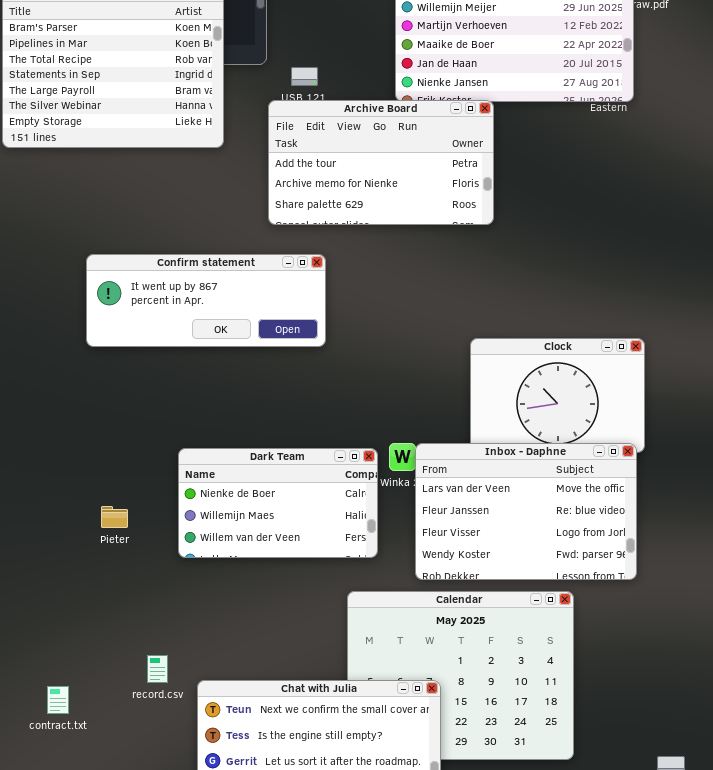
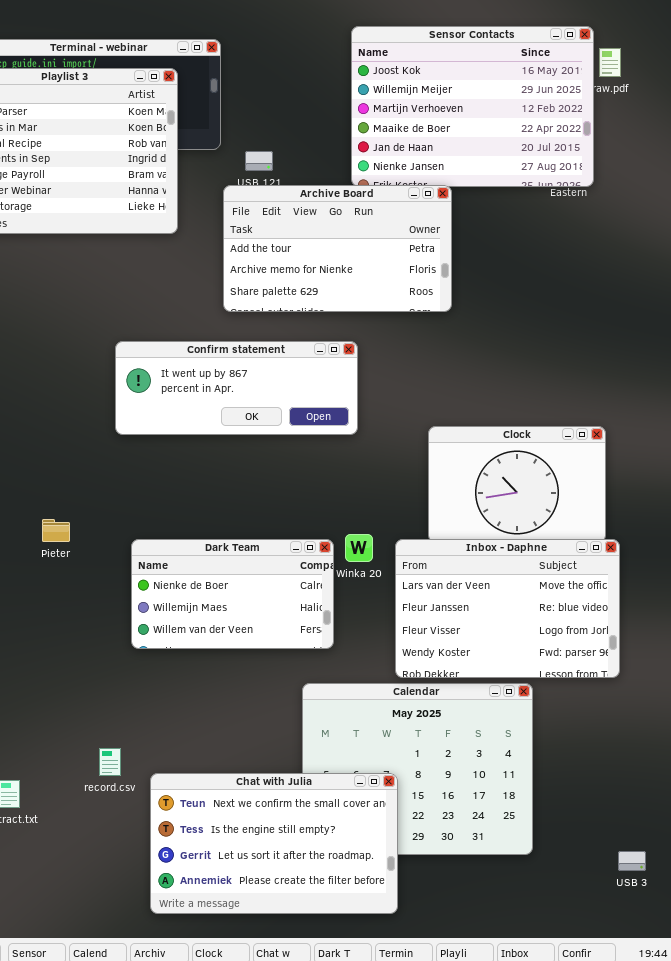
Confirm statement: [86,254,326,347] -> [115,341,358,435], moved
Inbox - Daphne: [415,443,637,580] -> [395,539,620,678], moved
Pieter: [101,506,128,528] -> [42,519,70,542], moved

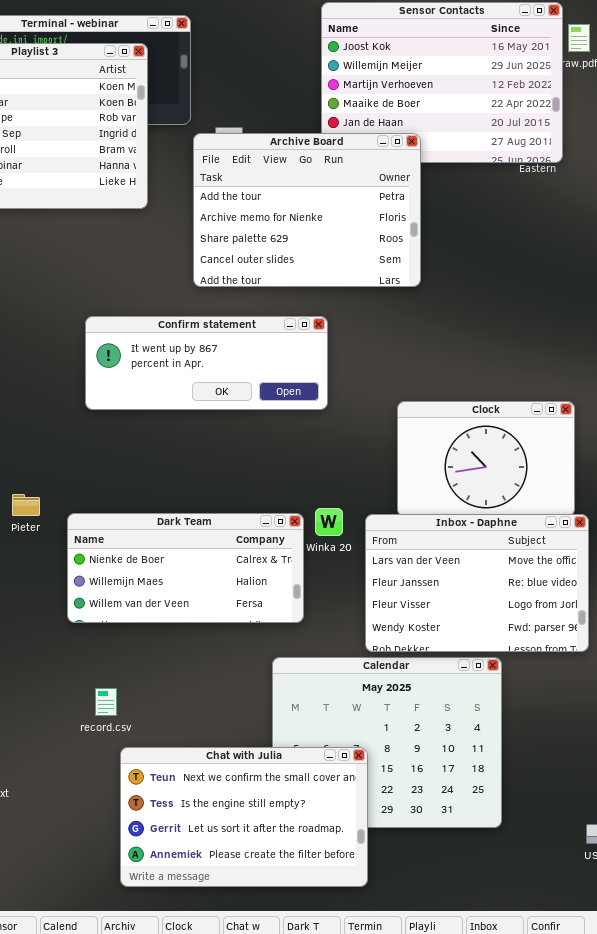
Archive Board: [223,185,452,312] -> [193,133,421,287], resized
Dark Team: [131,539,334,649] -> [67,513,304,623], resized
record.csv: [99,748,121,776] -> [95,688,117,716], moved

